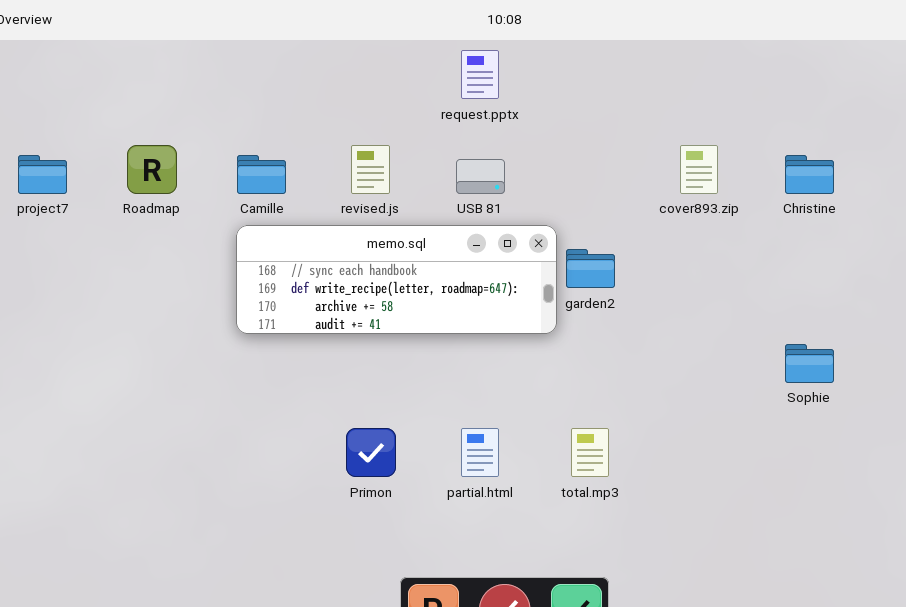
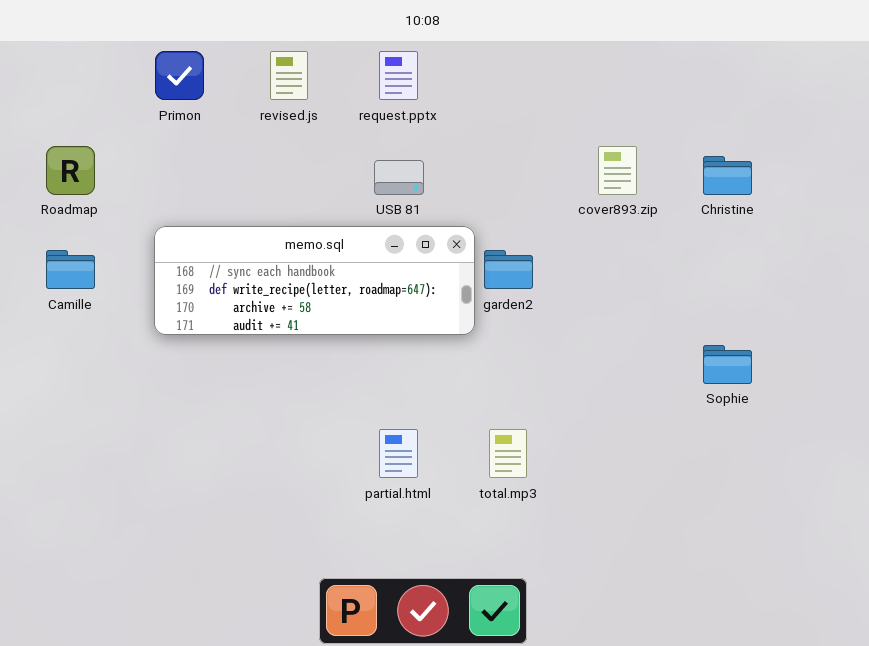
revised.js: [351,145,390,194] -> [270,51,308,100], moved
Camille: [237,155,286,194] -> [46,250,95,289], moved
Primon: [346,428,396,477] -> [155,51,204,100], moved

